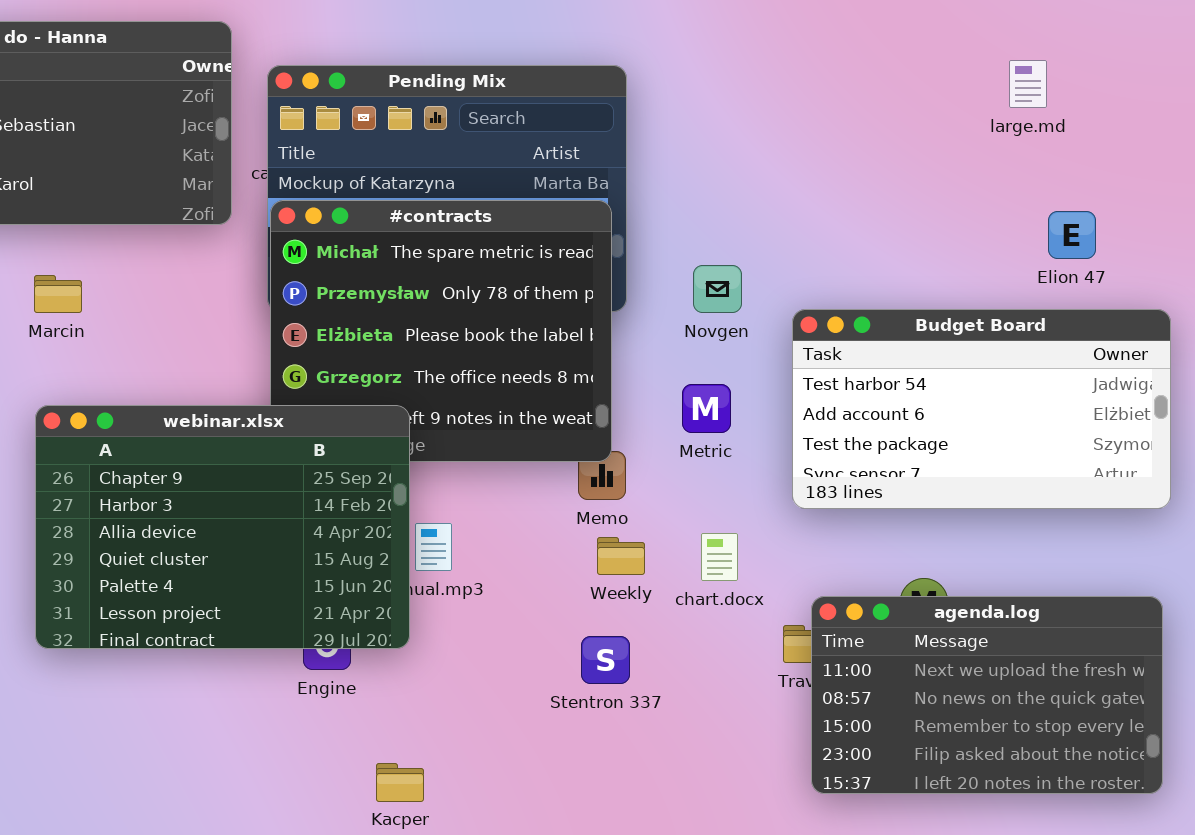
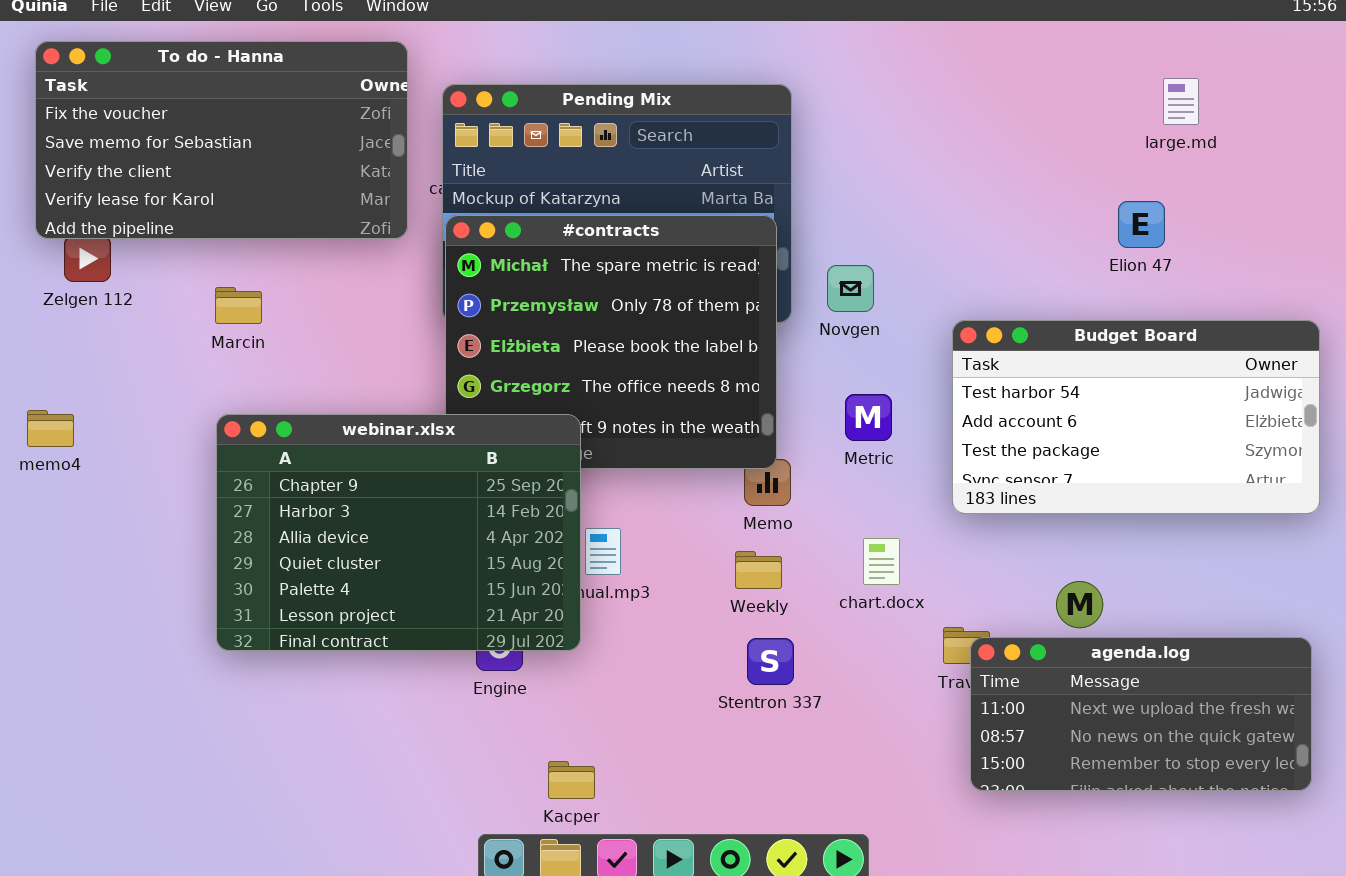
Elion 47: [1048,211,1096,259] -> [1118,201,1165,248], moved
Novgen: [693,265,742,313] -> [827,265,874,312], moved
Weekly: [597,537,645,575] -> [735,551,782,589], moved
agenda.log: [811,596,1163,794] -> [970,637,1312,791], resized

